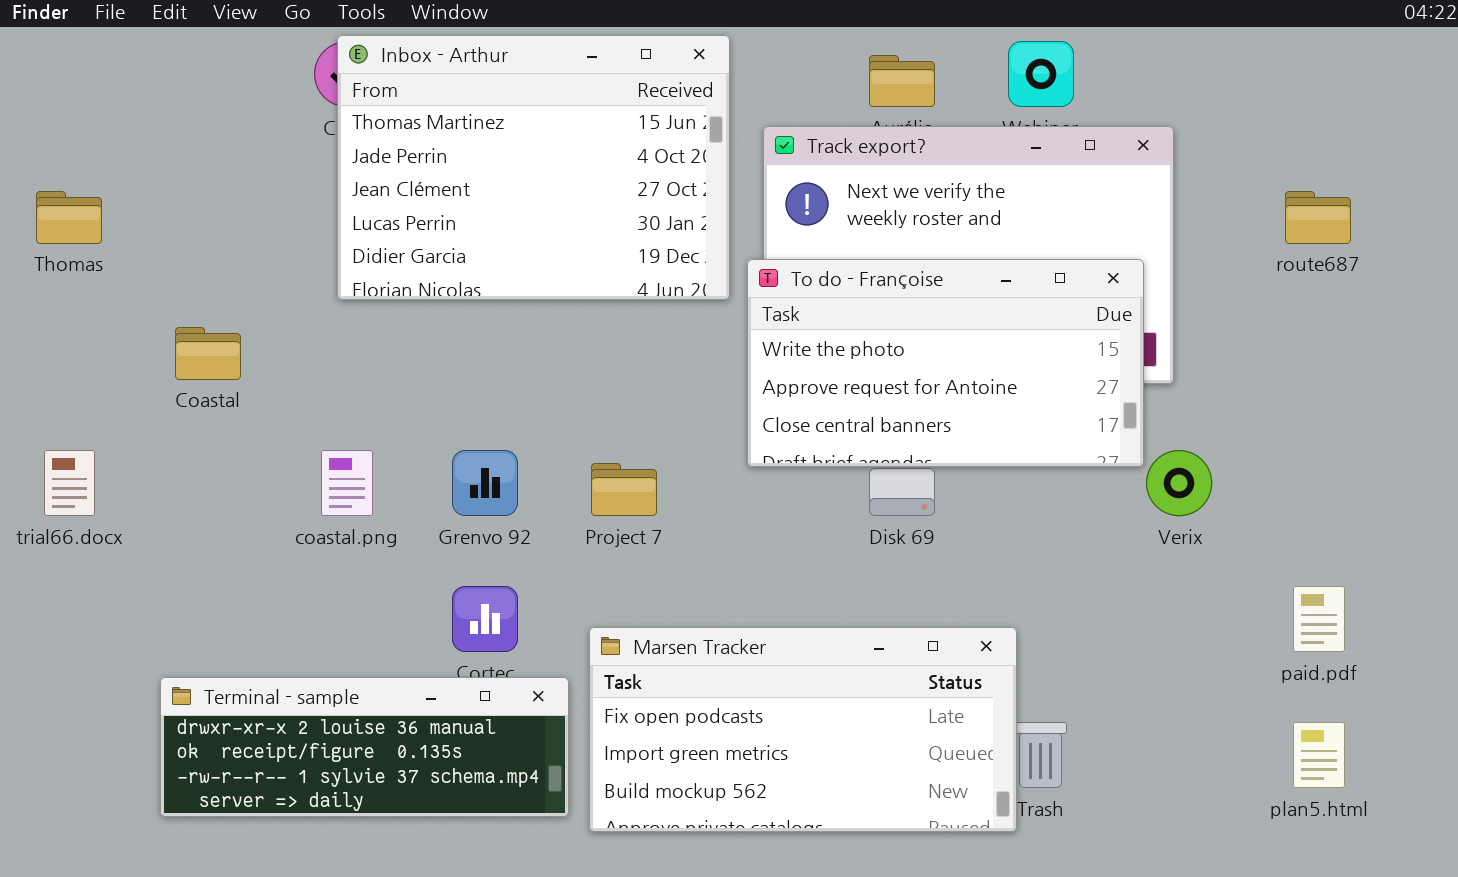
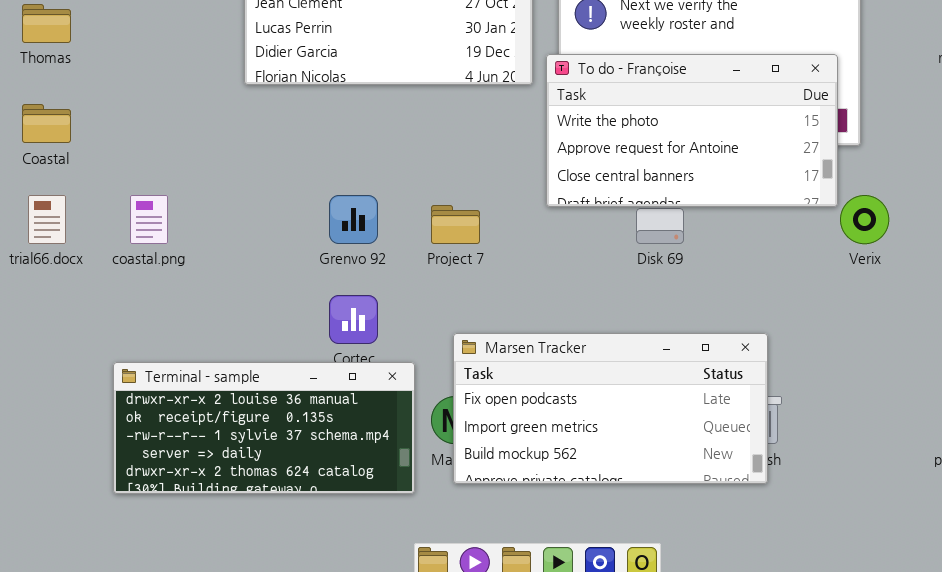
Coastal: [175,327,241,380] -> [22,104,71,143], moved
coastal.png: [321,450,373,516] -> [130,195,168,244], moved
Marsen Tracker: [589,627,1017,832] -> [453,333,768,484], moved
Terminal - sample: [160,677,569,817] -> [113,362,415,494], resized

